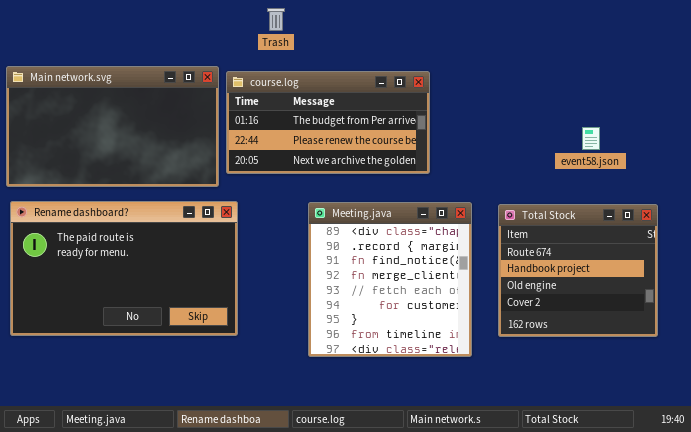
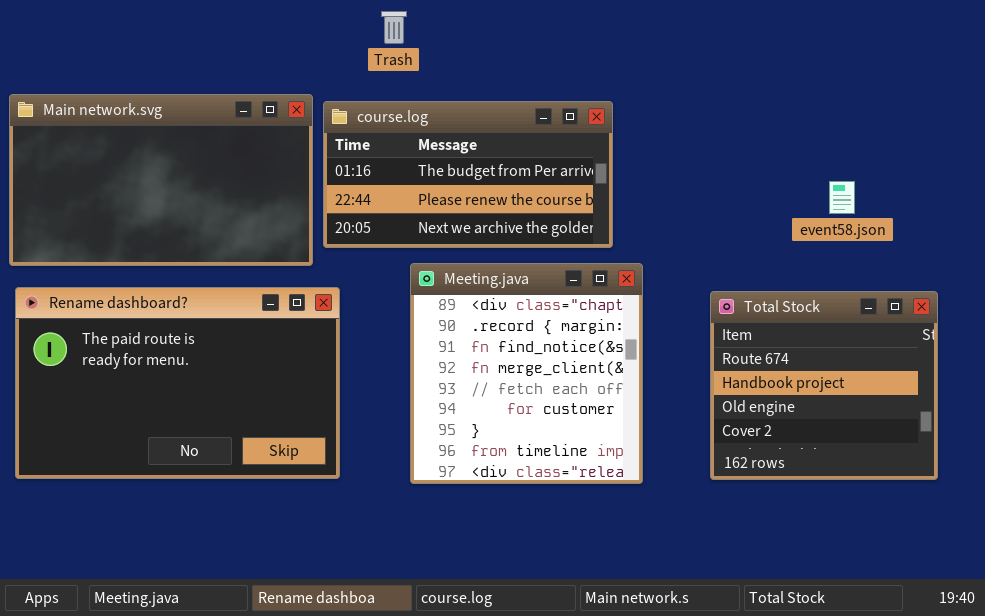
Meeting.java: [308,202,472,357] -> [410,263,643,484], moved

